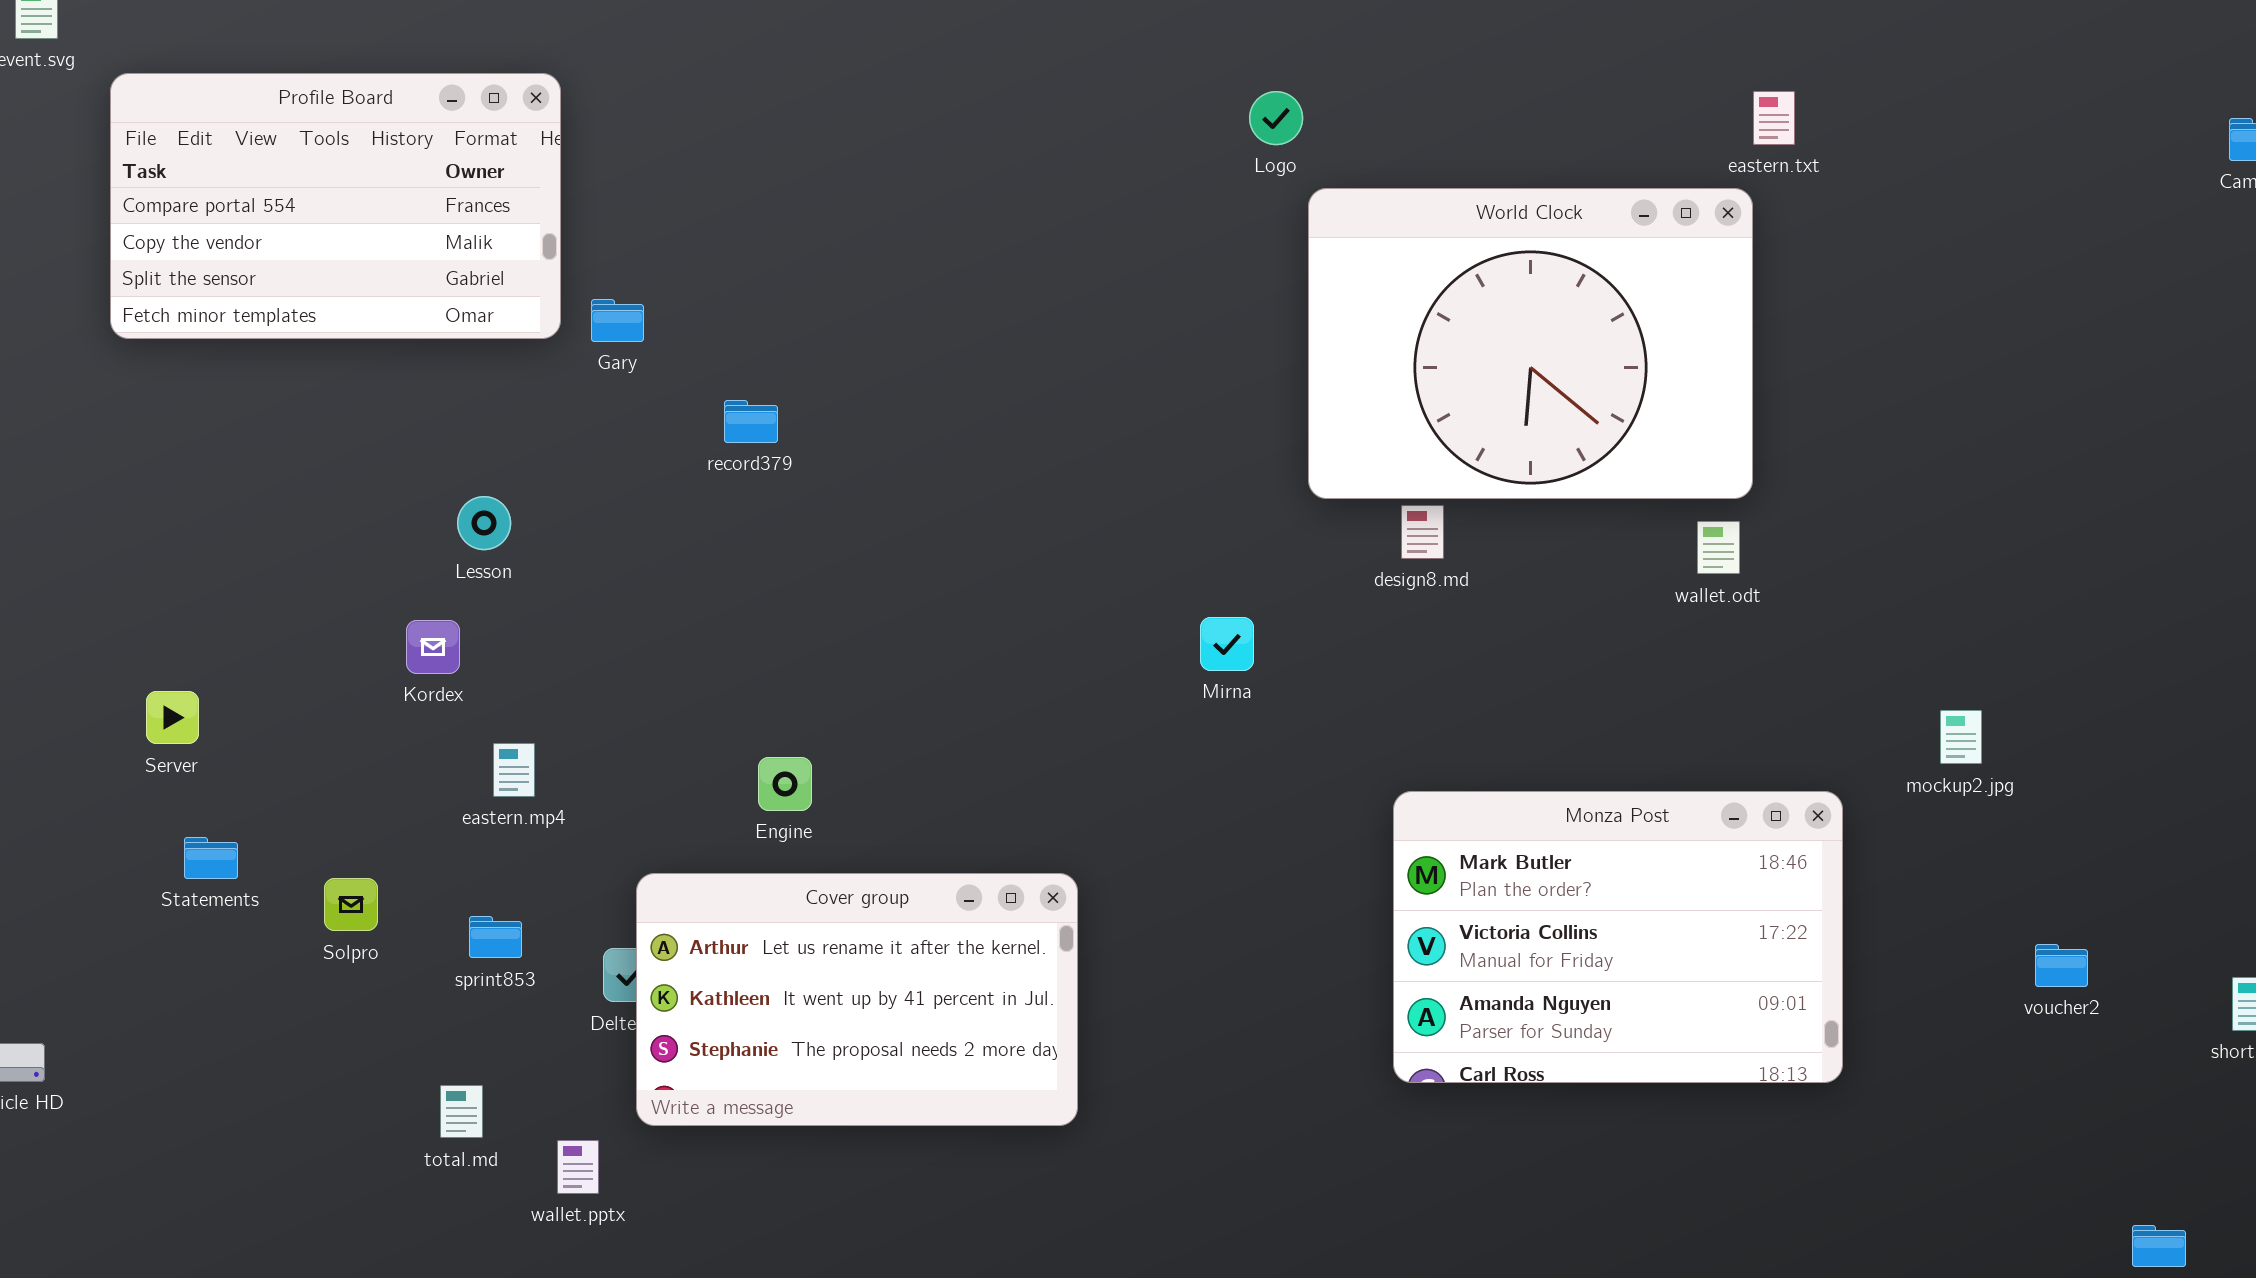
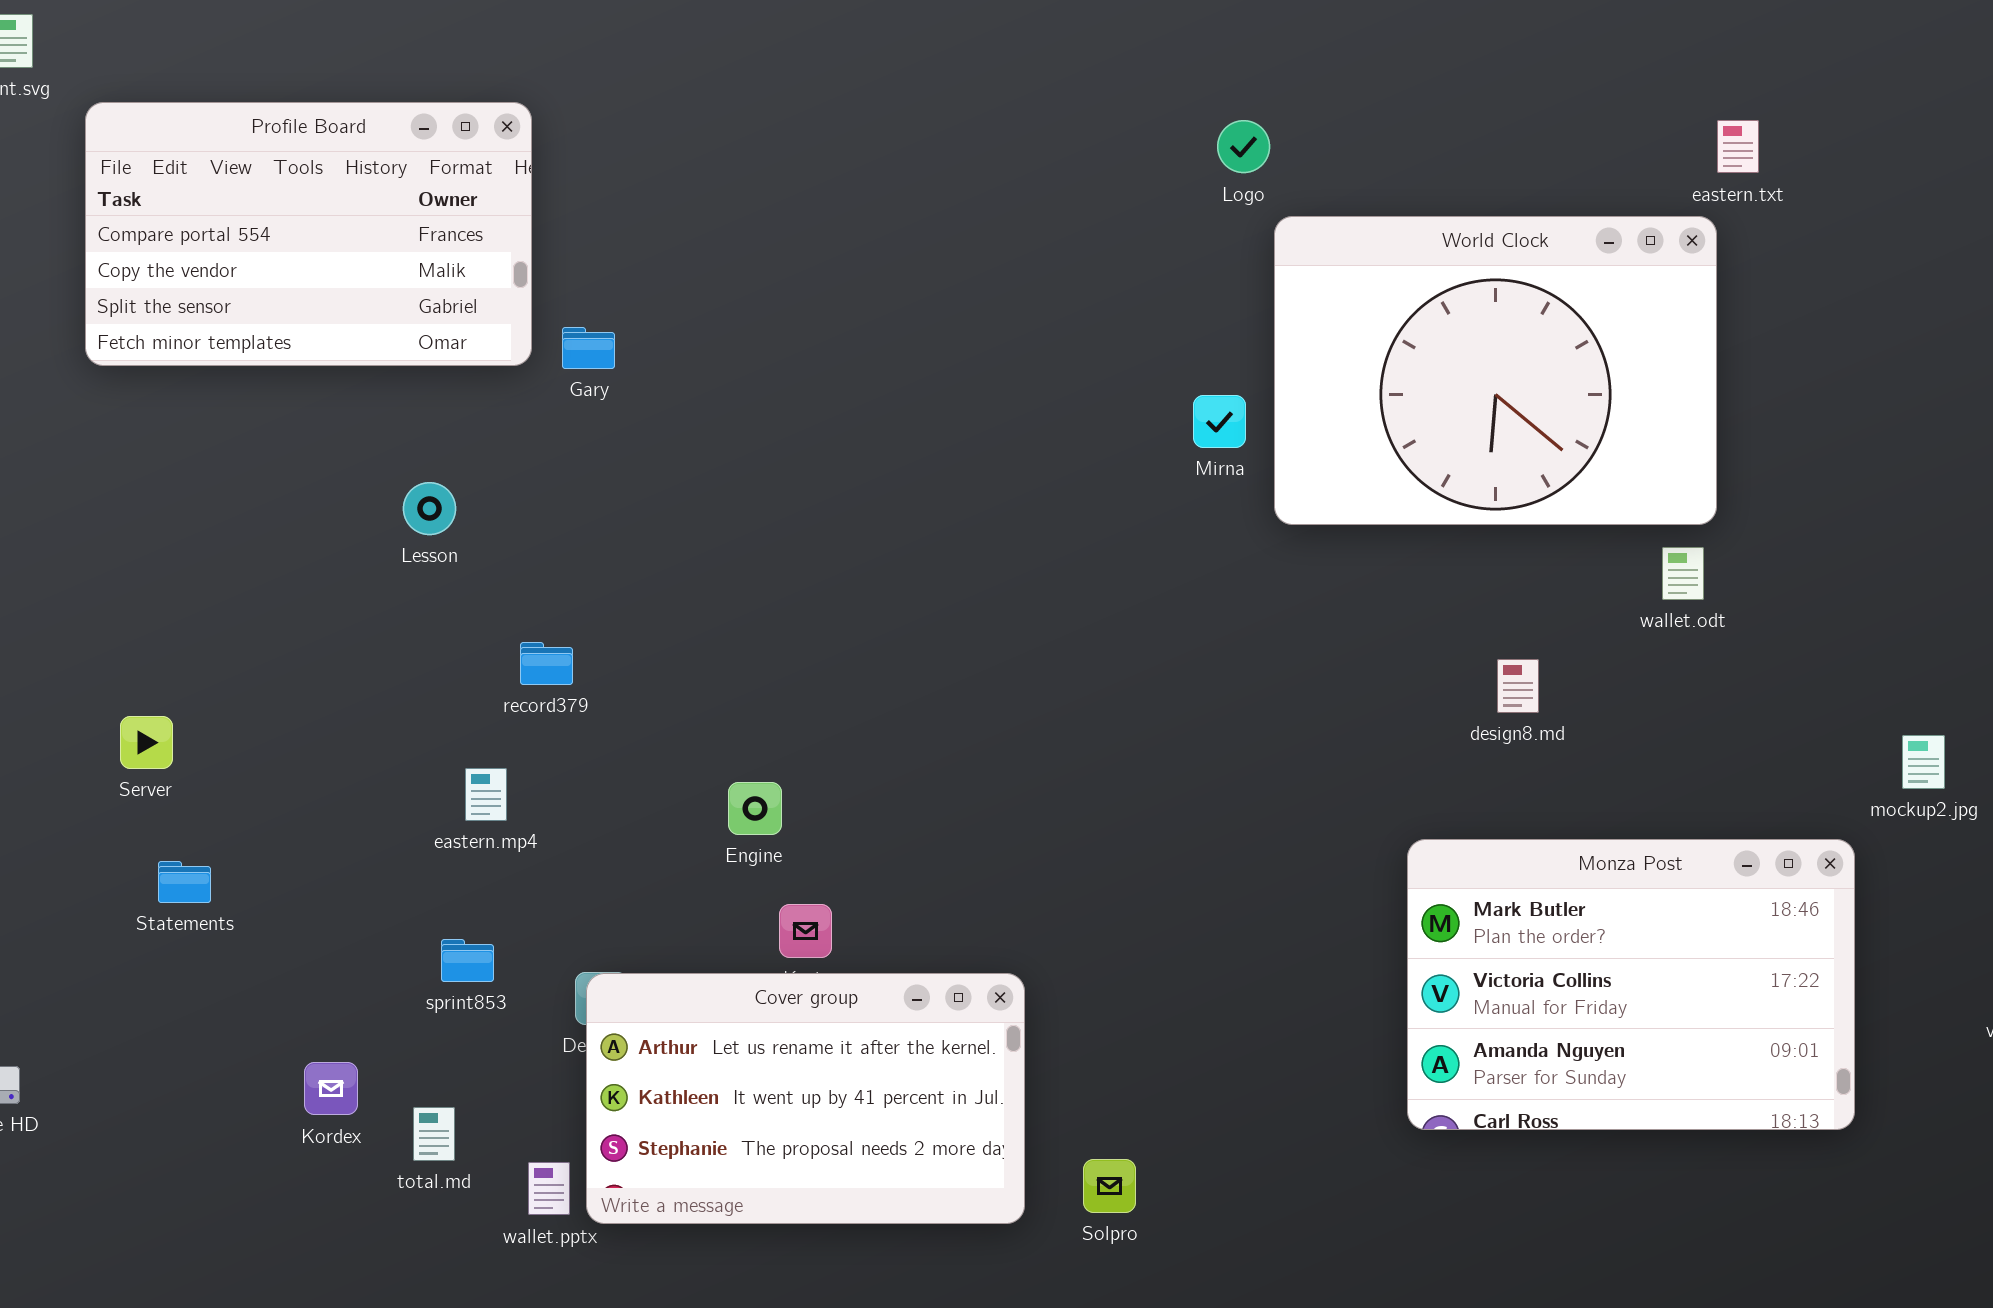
record379: [724,400,778,443] -> [520,642,573,685], moved
Lesson: [457,496,511,550] -> [403,482,456,535], moved
design8.md: [1401,505,1444,559] -> [1497,659,1539,713], moved
Mirna: [1200,617,1254,671] -> [1193,395,1246,448], moved
Kordex: [406,620,460,674] -> [304,1062,358,1115], moved
Monza Post: [1393,791,1843,1083] -> [1407,839,1855,1130], moved
Cover group: [636,873,1078,1126] -> [586,973,1025,1224], moved
Solpro: [324,878,378,931] -> [1083,1159,1136,1213], moved

